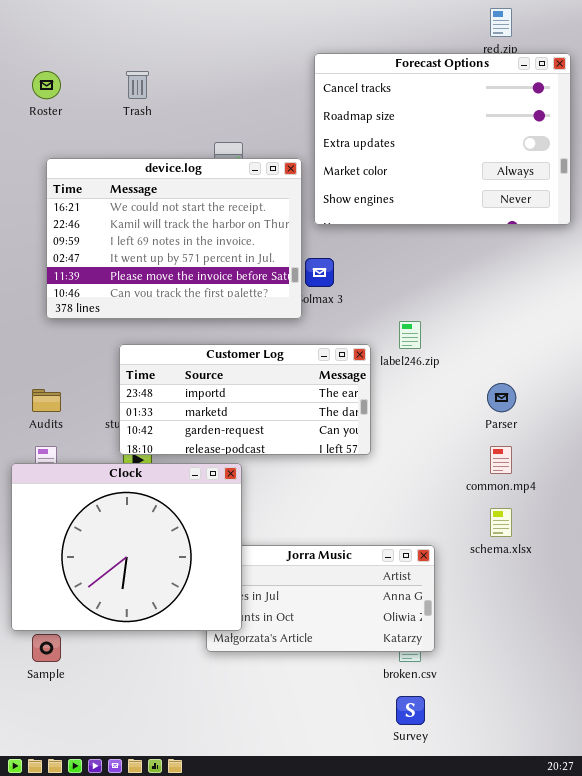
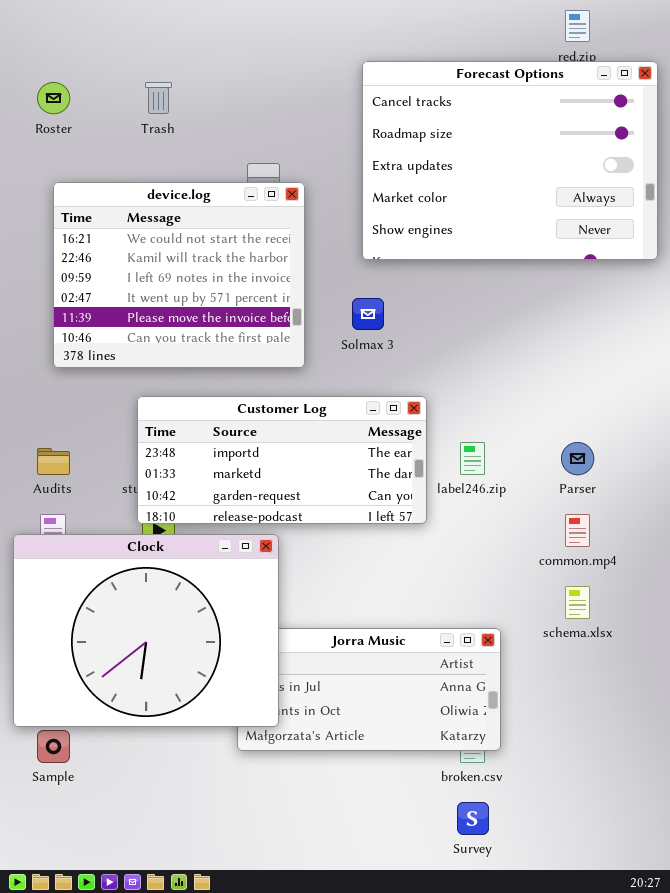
device.log: [46,158,302,319] -> [53,182,305,368], resized
label246.zip: [399,321,421,349] -> [460,442,485,475], moved

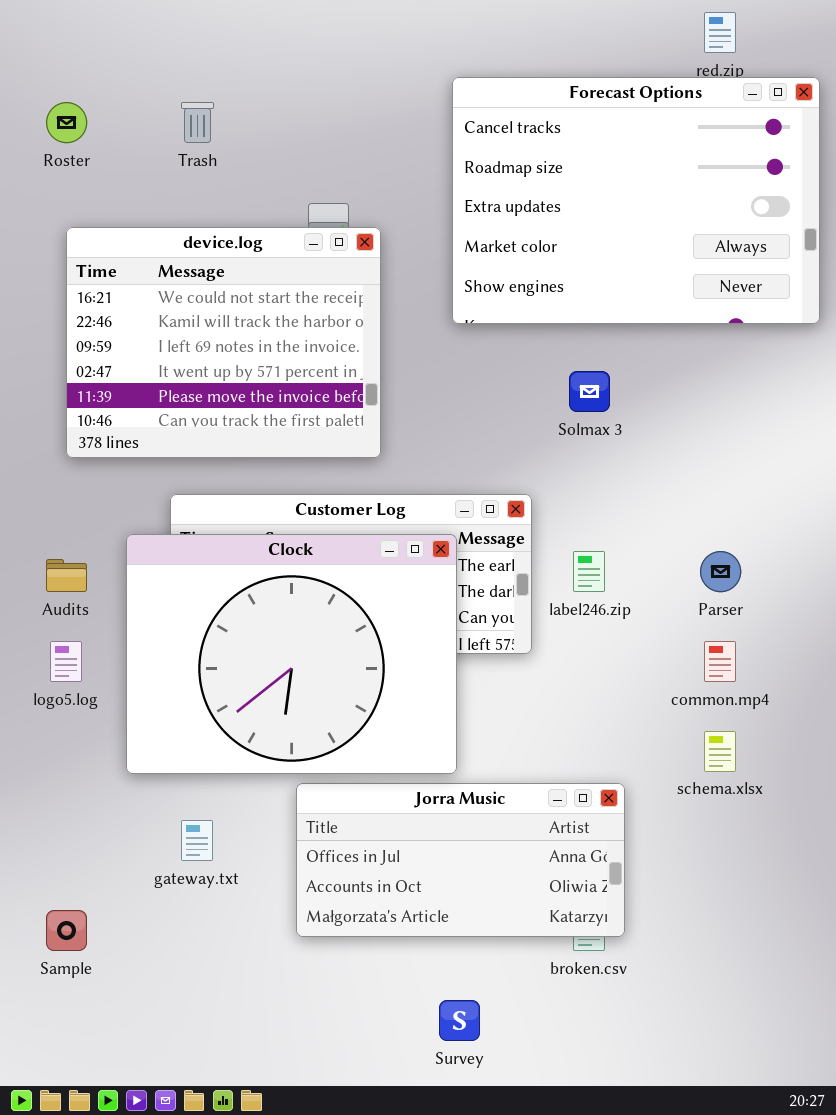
Solmax 3: [352,298,384,330] -> [569,371,610,412], moved
Clock: [13,534,279,727] -> [126,534,457,774], moved
Survey: [457,802,489,835] -> [439,1000,480,1041], moved

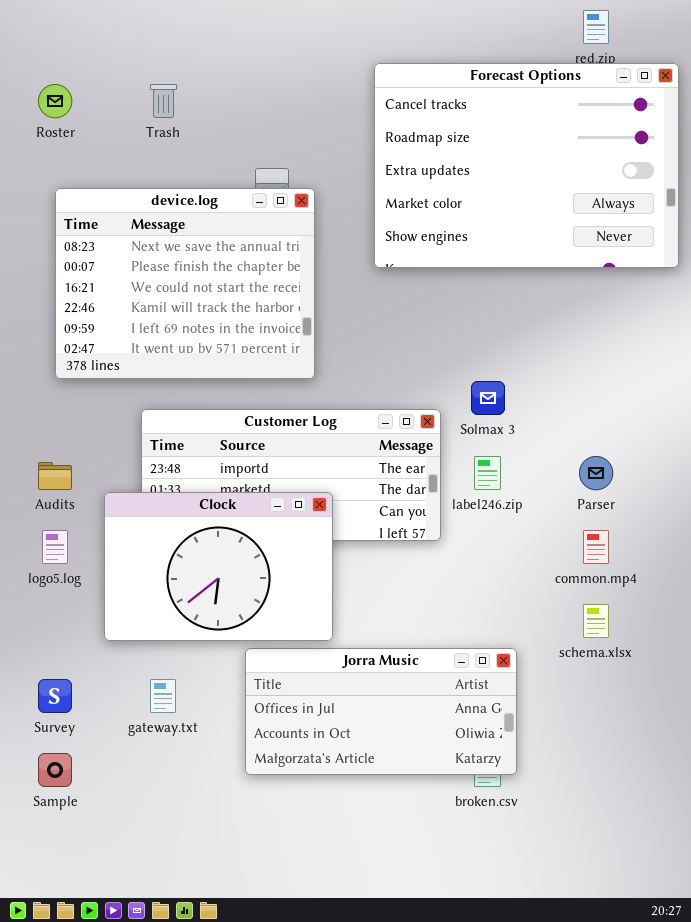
device.log: [66,227,381,458] -> [55,188,315,379], scrolled up 2 rows
Solmax 3: [569,371,610,412] -> [471,381,505,415], moved
Clock: [126,534,457,774] -> [104,492,333,641], resized
Survey: [439,1000,480,1041] -> [38,679,72,713], moved

